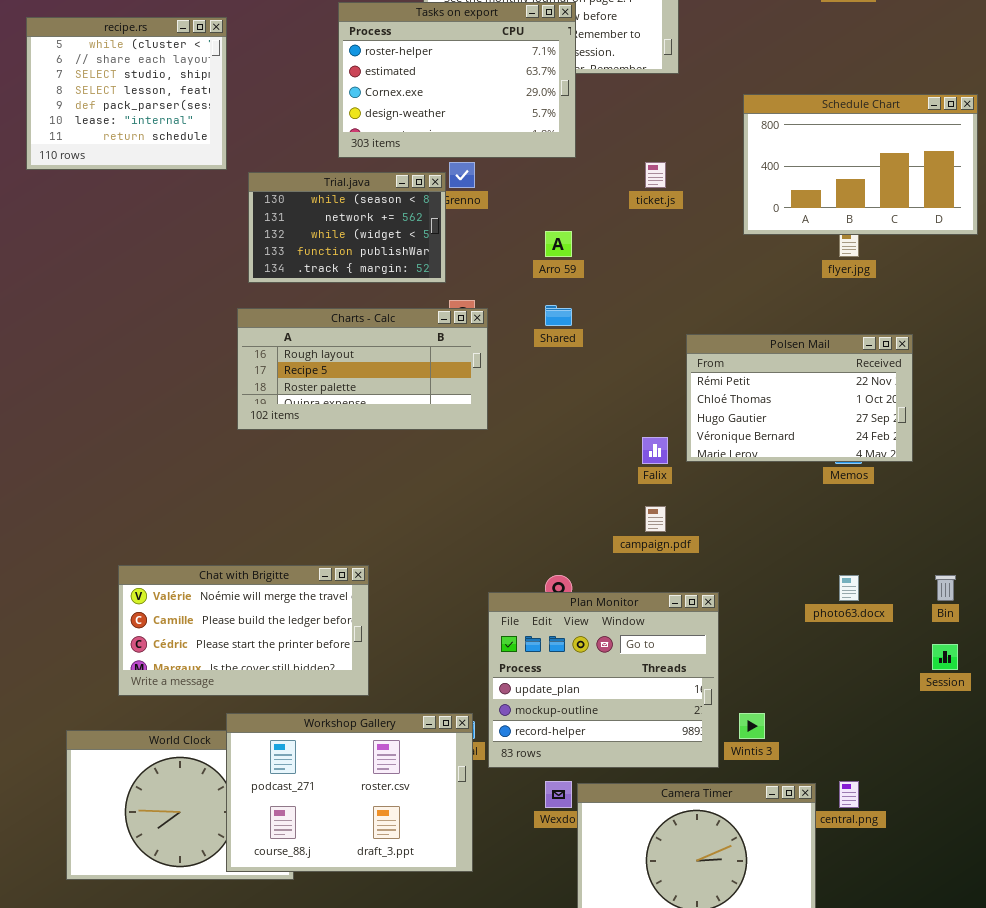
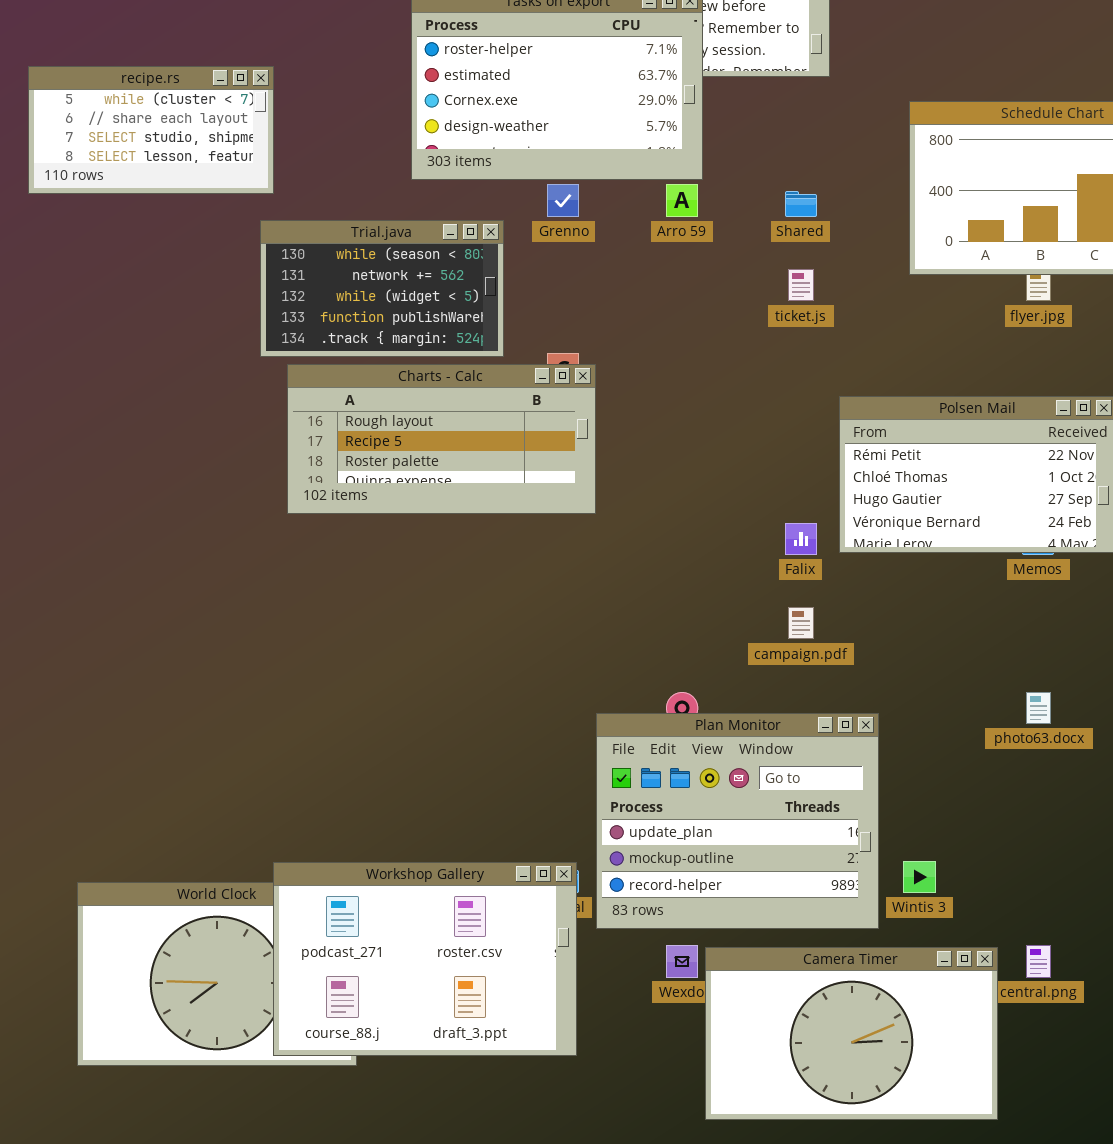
recipe.rs: [26,17,227,170] -> [28,66,274,194], resized
ticket.js: [645,162,666,188] -> [788,269,814,301], moved
Trial.java: [248,172,446,283] -> [260,220,504,357], moved
Arro 59: [545,231,572,257] -> [666,184,698,217], moved
Shared: [545,305,572,326] -> [785,191,817,217], moved
Chat with Brigitte: [118,565,369,696] -> none, closed

